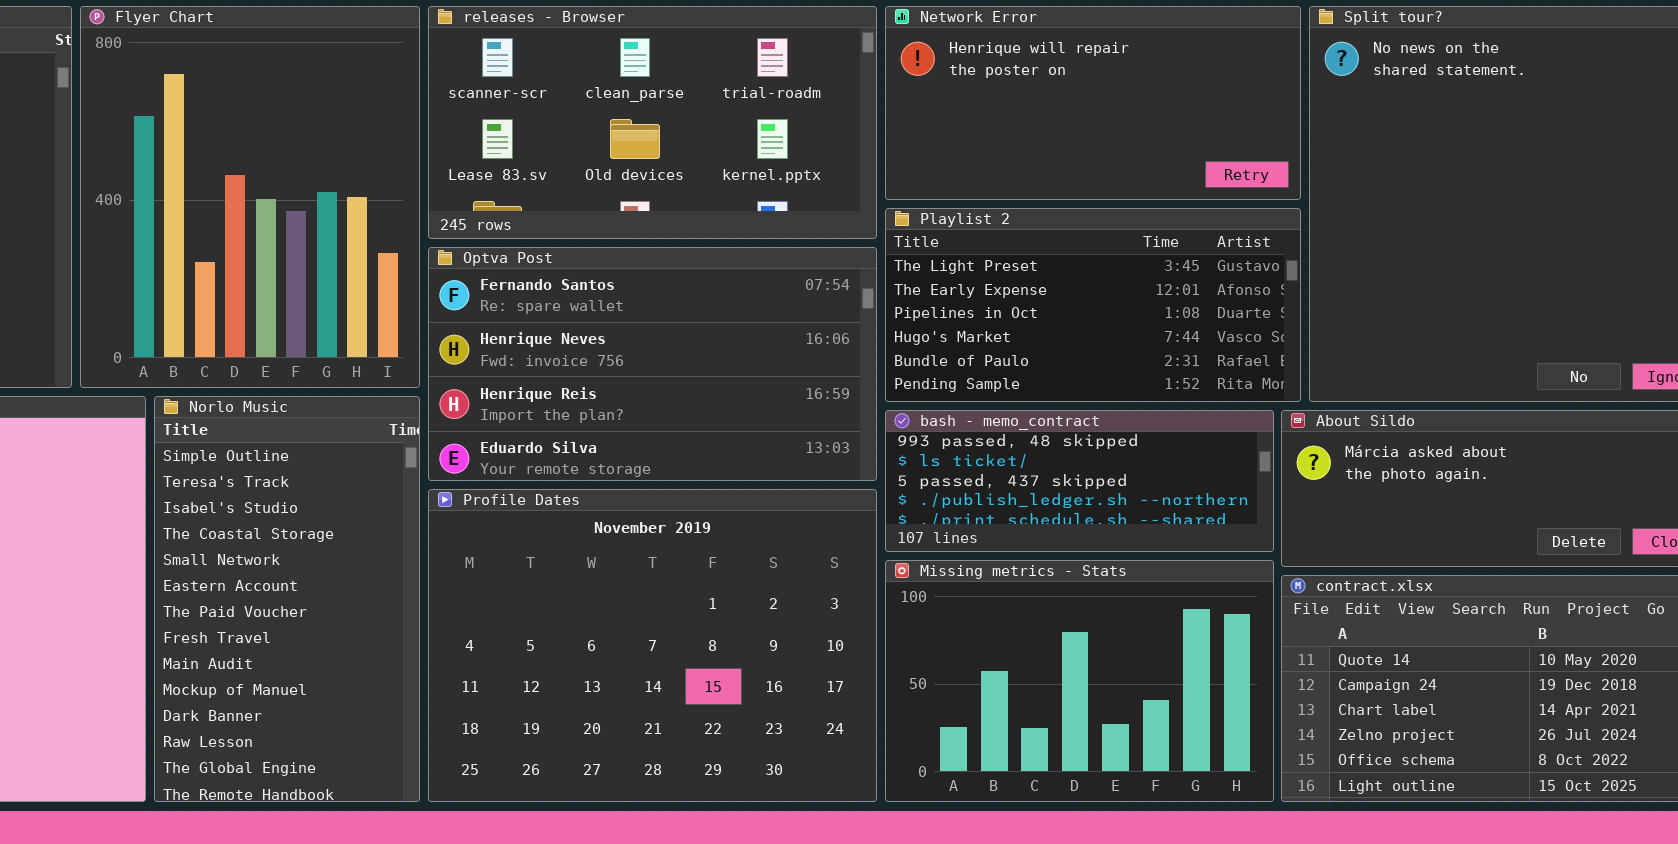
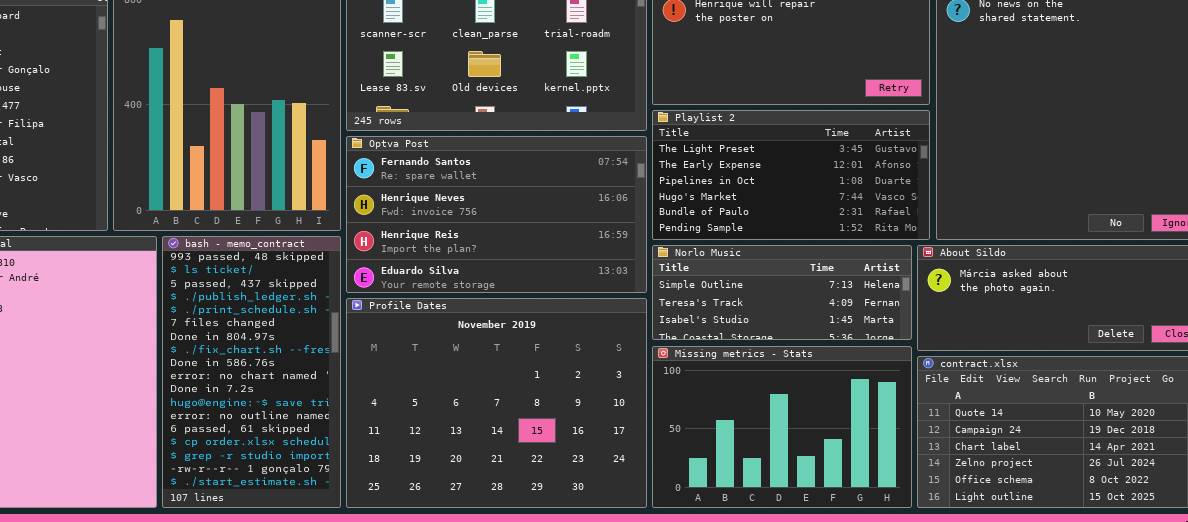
Norlo Music: [154,396,420,802] -> [652,245,912,340], moved, resized
bash - memo_contract: [885,410,1274,552] -> [162,236,341,508], moved, resized

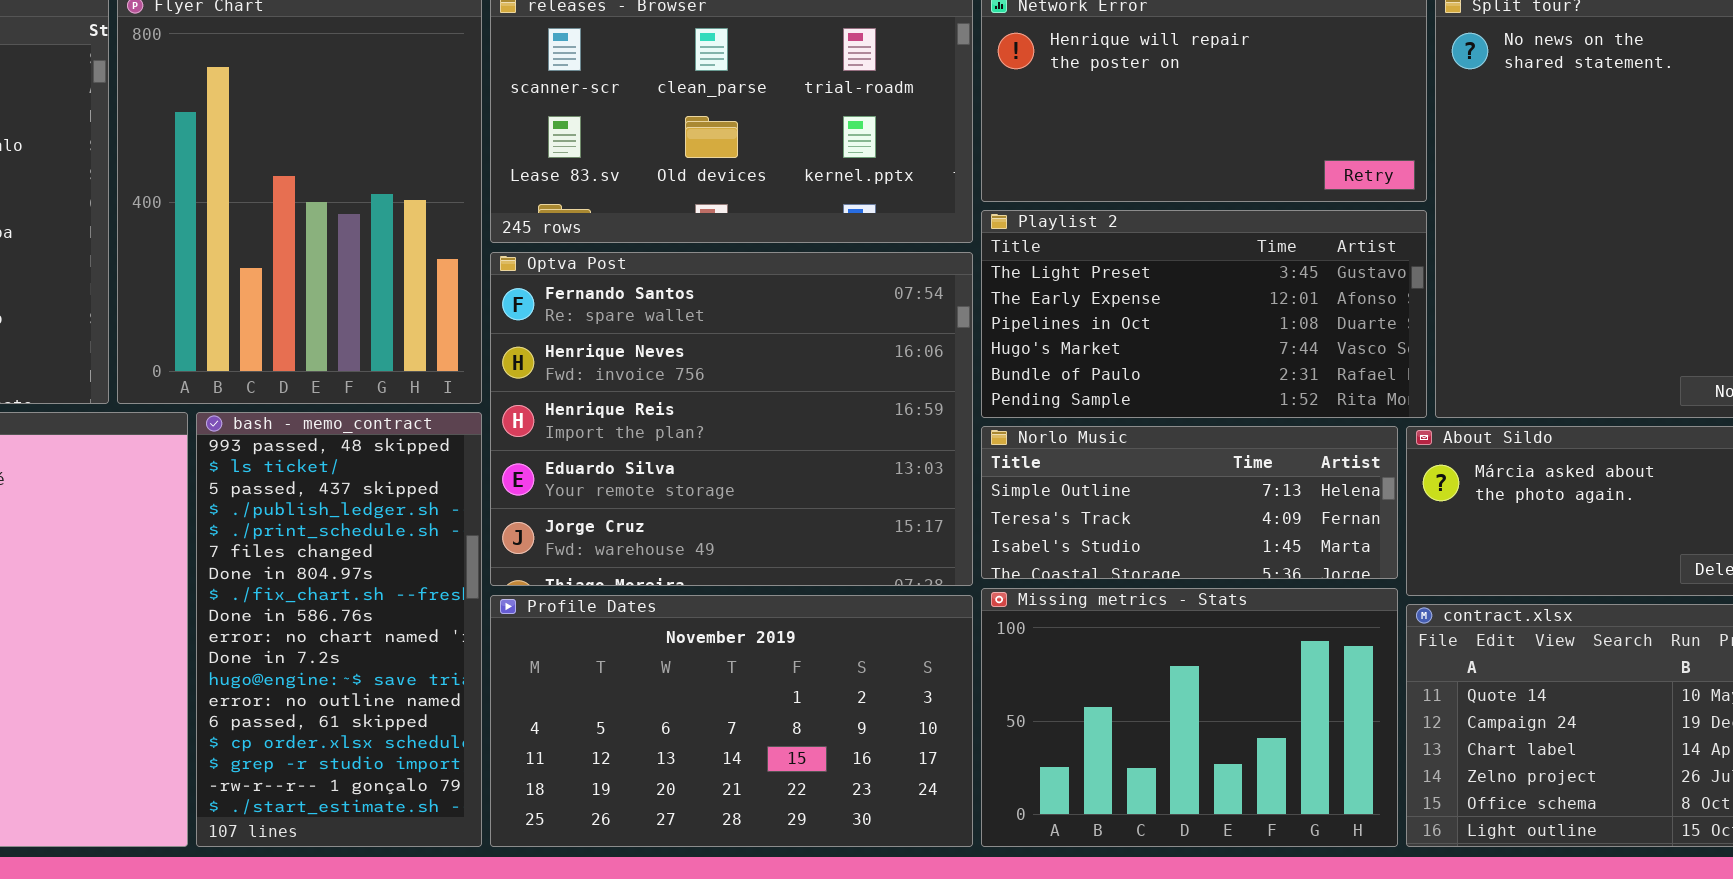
Optva Post: [346,136,647,293] -> [490,252,973,586], resized
Profile Dates: [346,298,647,508] -> [490,595,973,847], resized

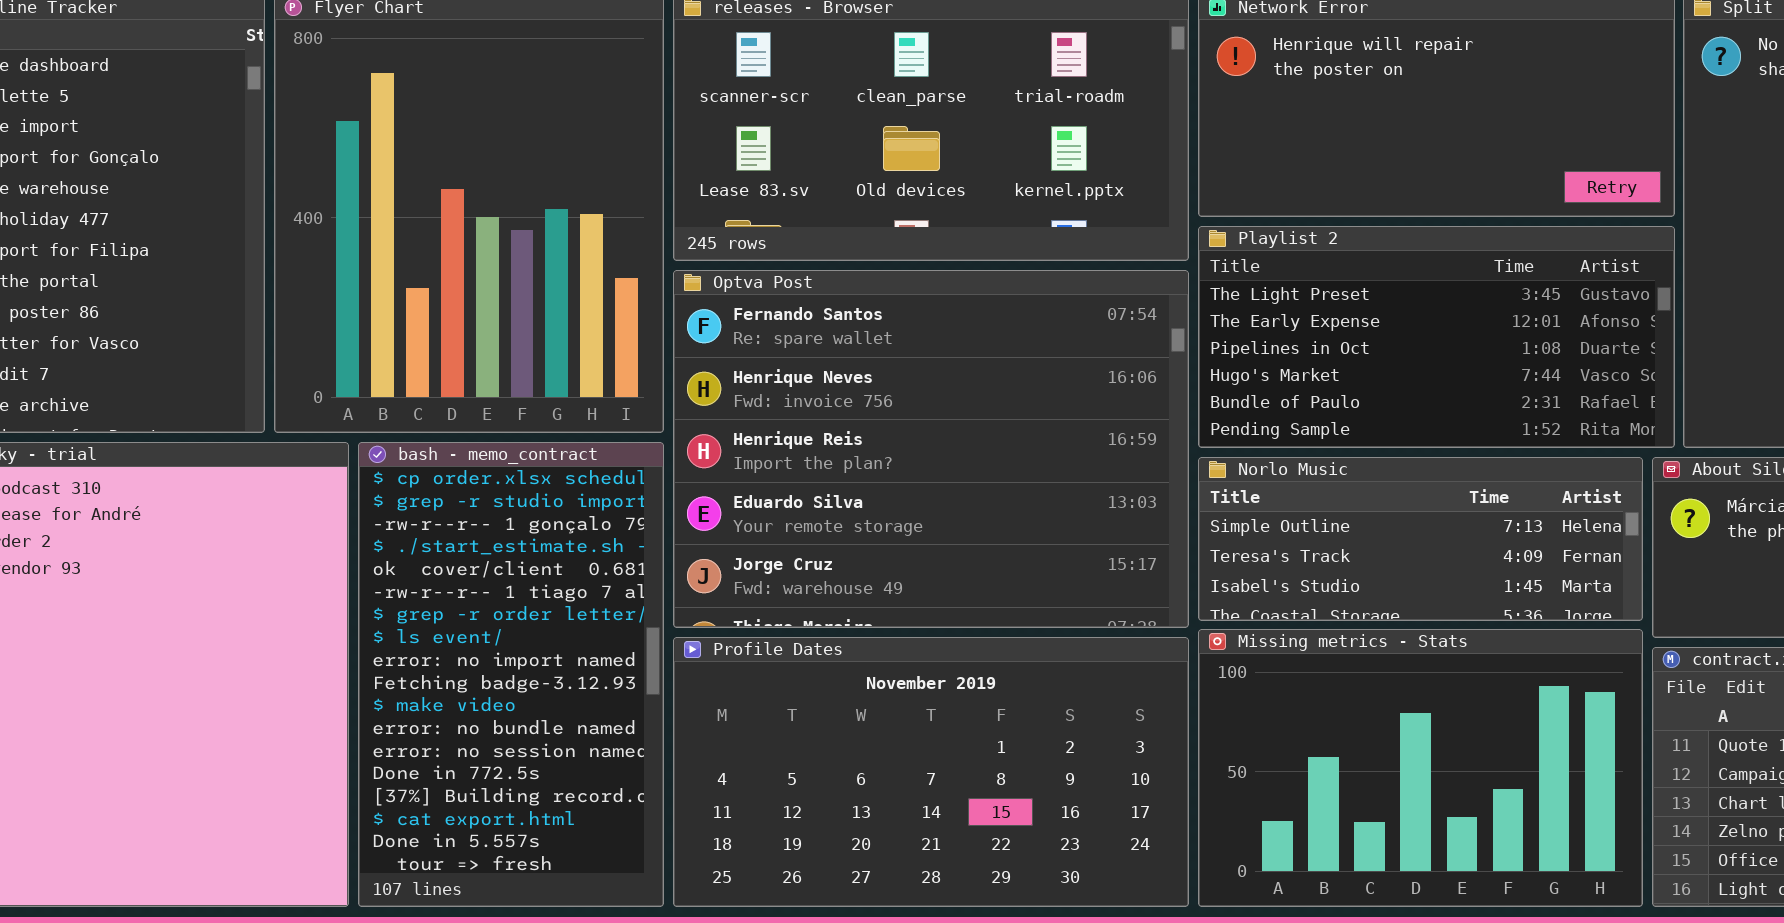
bash - memo_contract: [196,412,482,847] -> [358,442,664,907], scrolled down 14 rows

